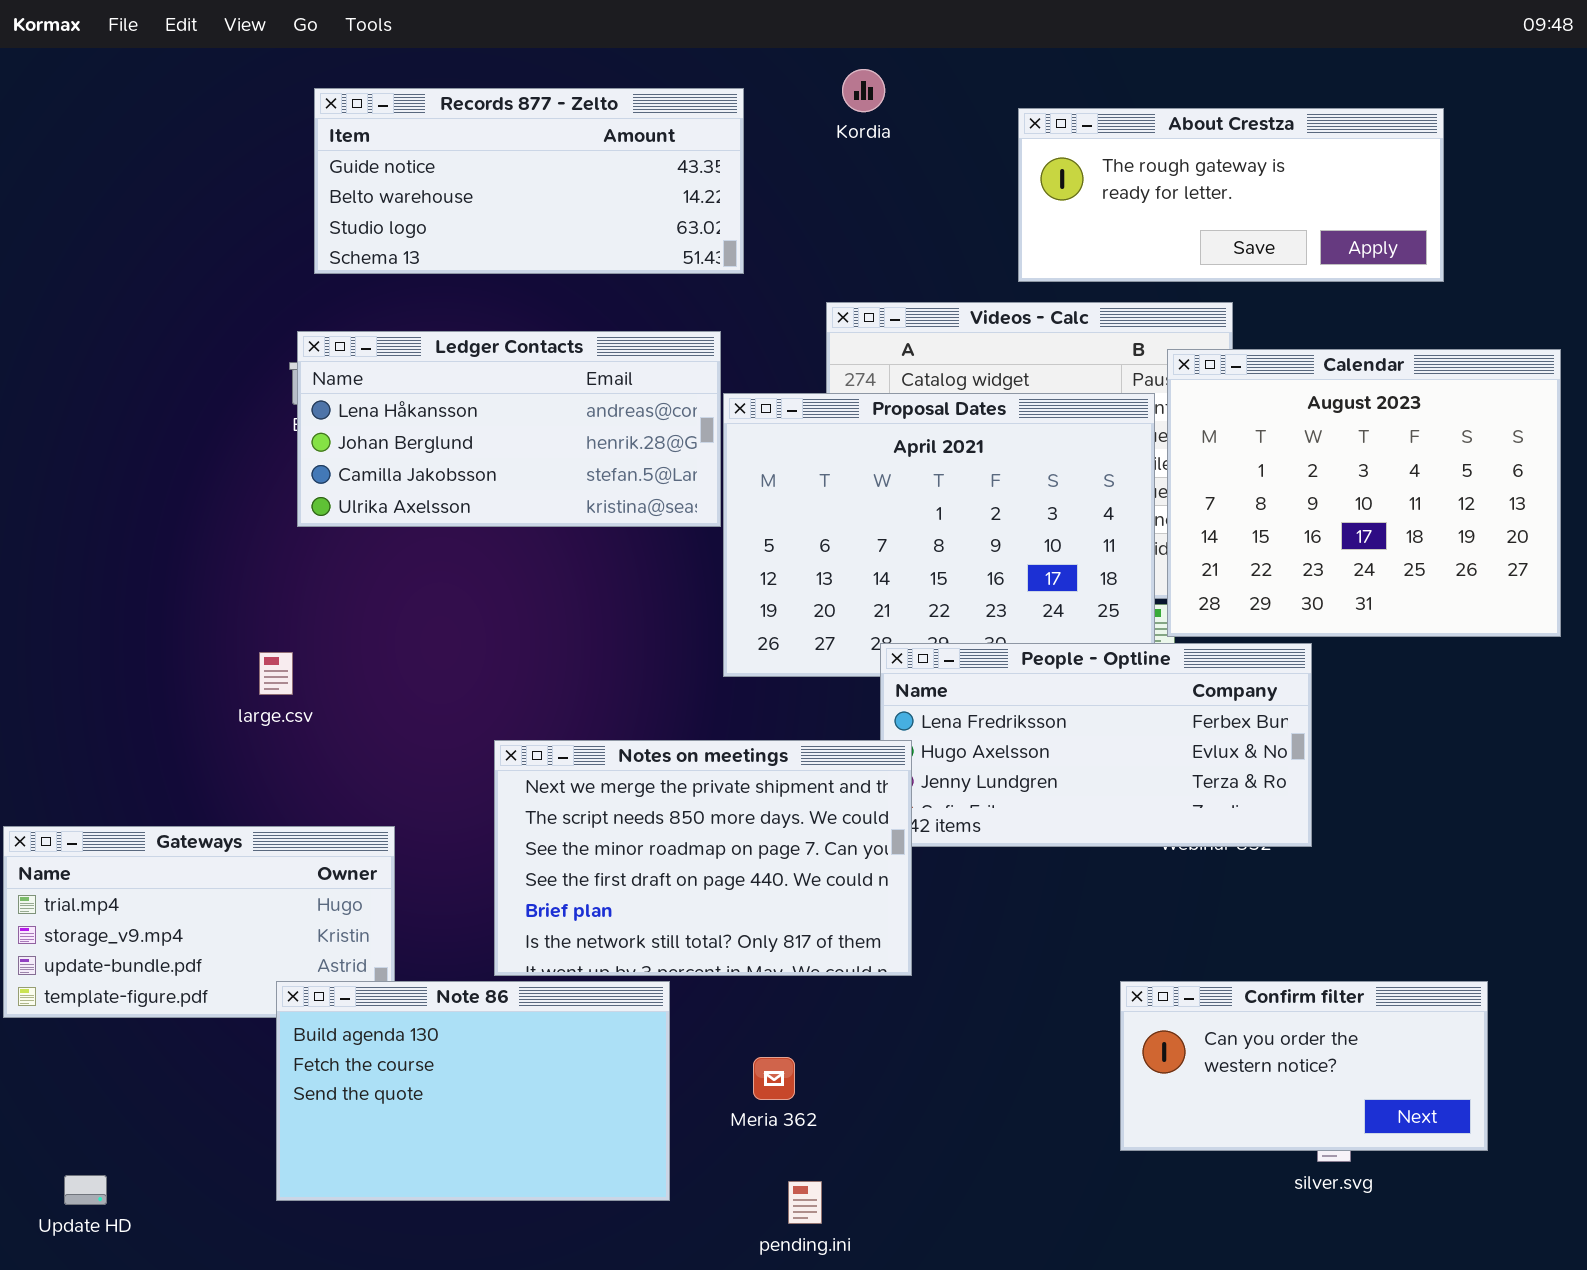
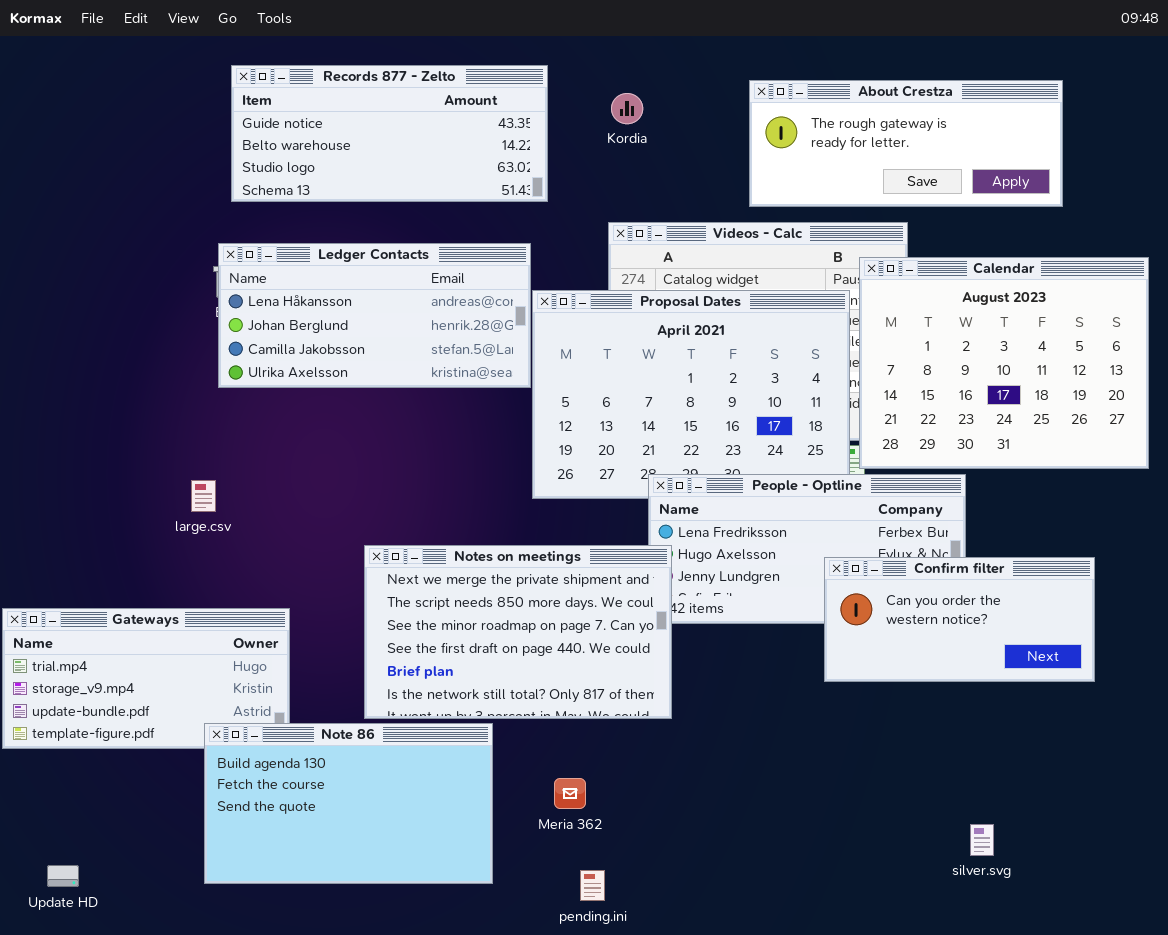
Kordia: [842,69,885,112] -> [611,93,643,124], moved
Confirm filter: [1120,981,1488,1151] -> [824,557,1095,682], moved

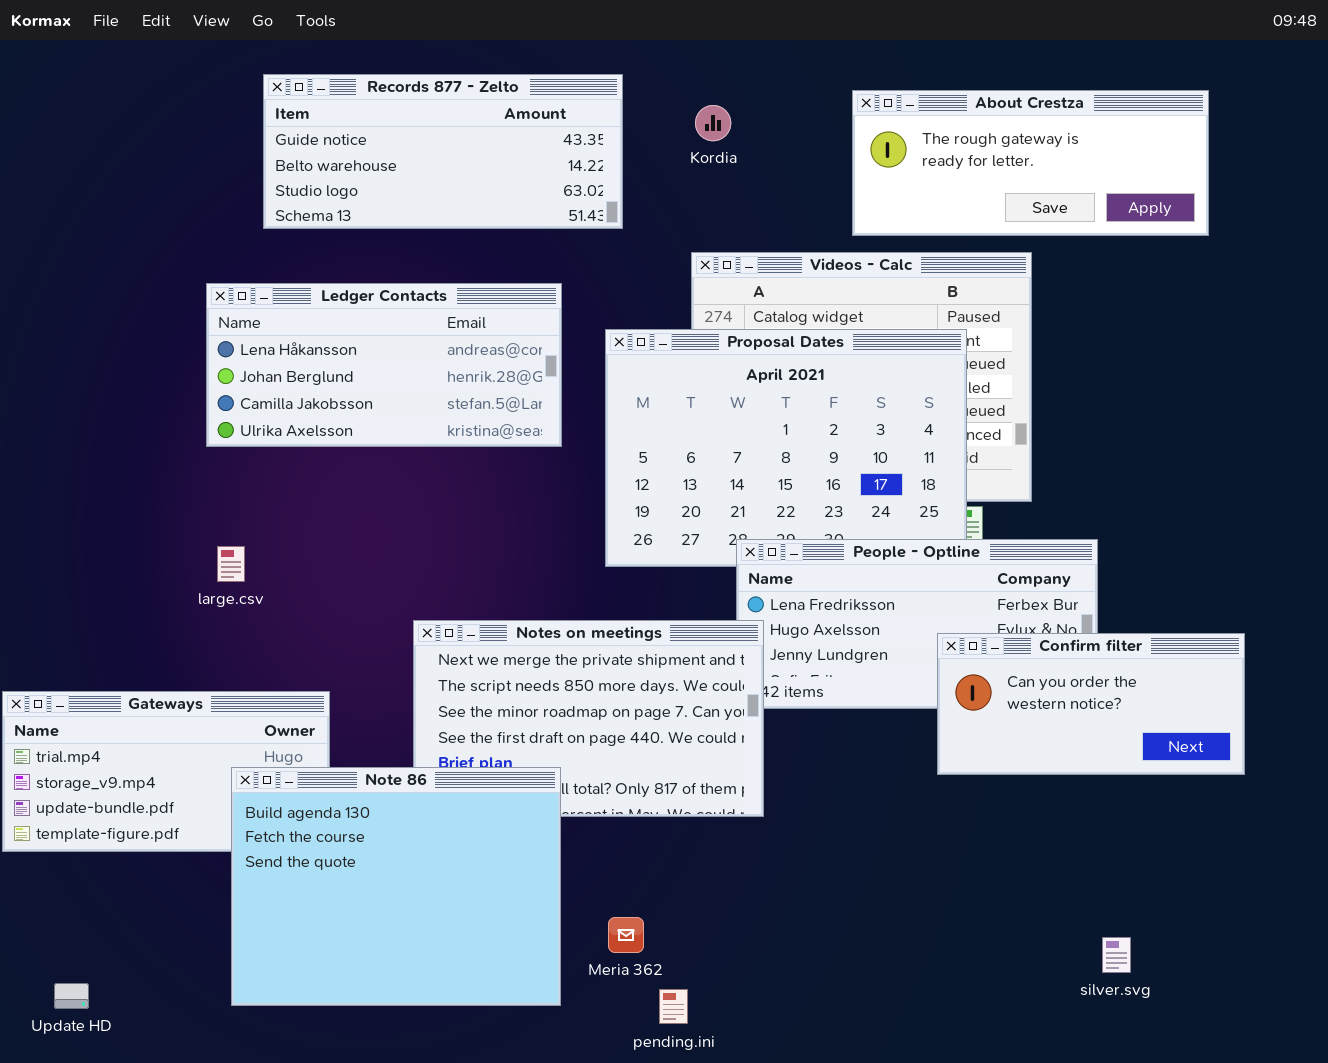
Ledger Contacts: [218,243,531,388] -> [206,283,562,447], moved
Calendar: [859,257,1149,469] -> none, closed
Note 86: [204,723,493,884] -> [231,767,561,1006], resized
Meria 362: [554,778,586,809] -> [608,917,644,953], moved

